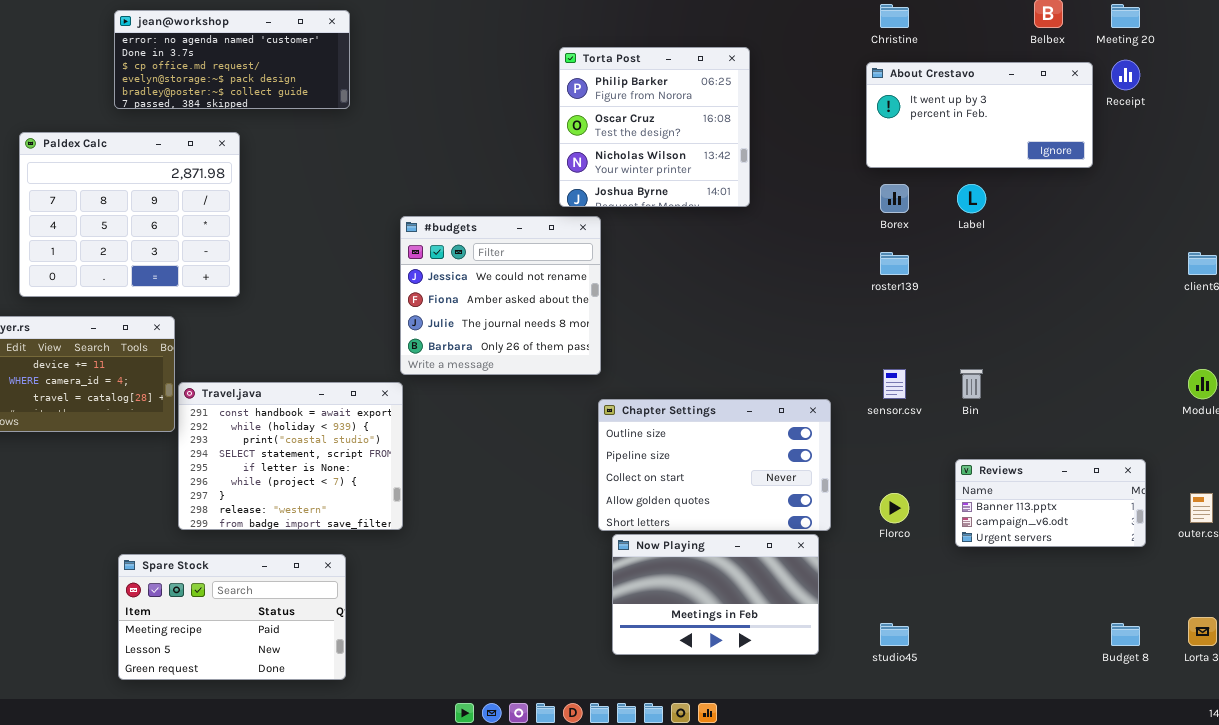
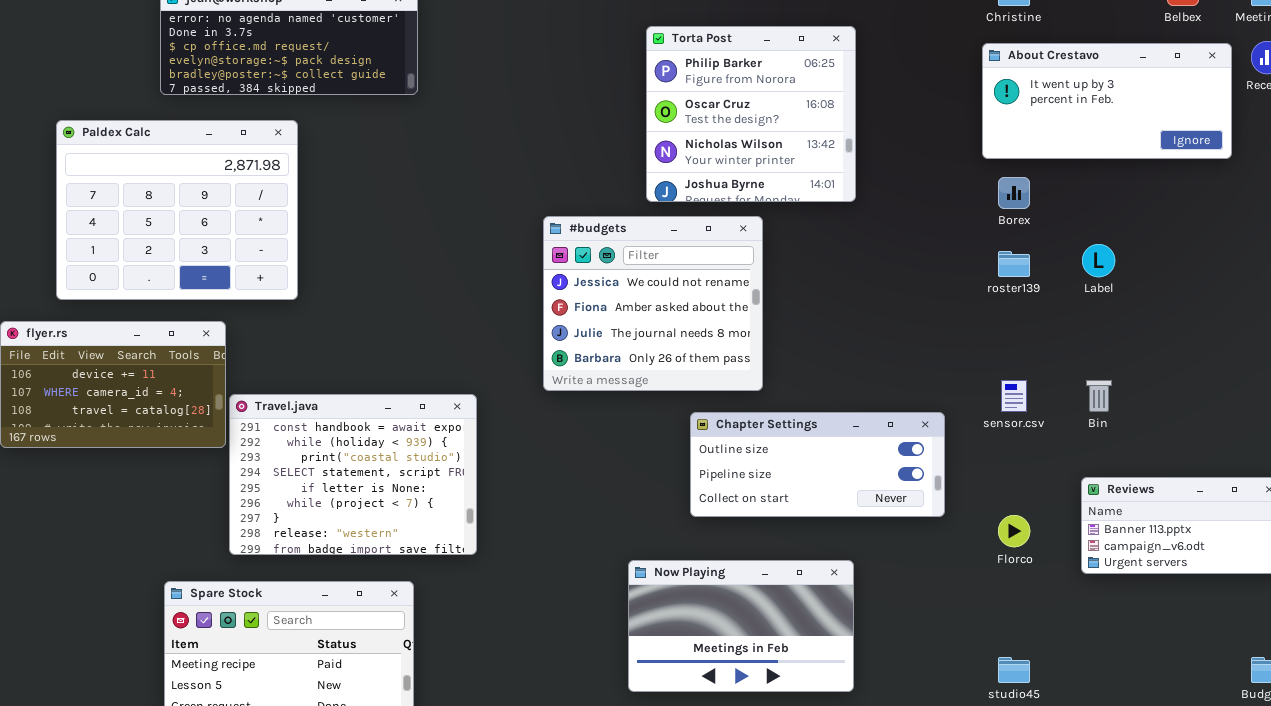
Label: [957,184,986,213] -> [1082,244,1115,277], moved
#budgets: [400,216,601,375] -> [543,216,763,391], moved
Chapter Settings: [598,399,831,531] -> [690,412,945,517], resized
Now Playing: [612,534,819,655] -> [628,560,854,692], moved

